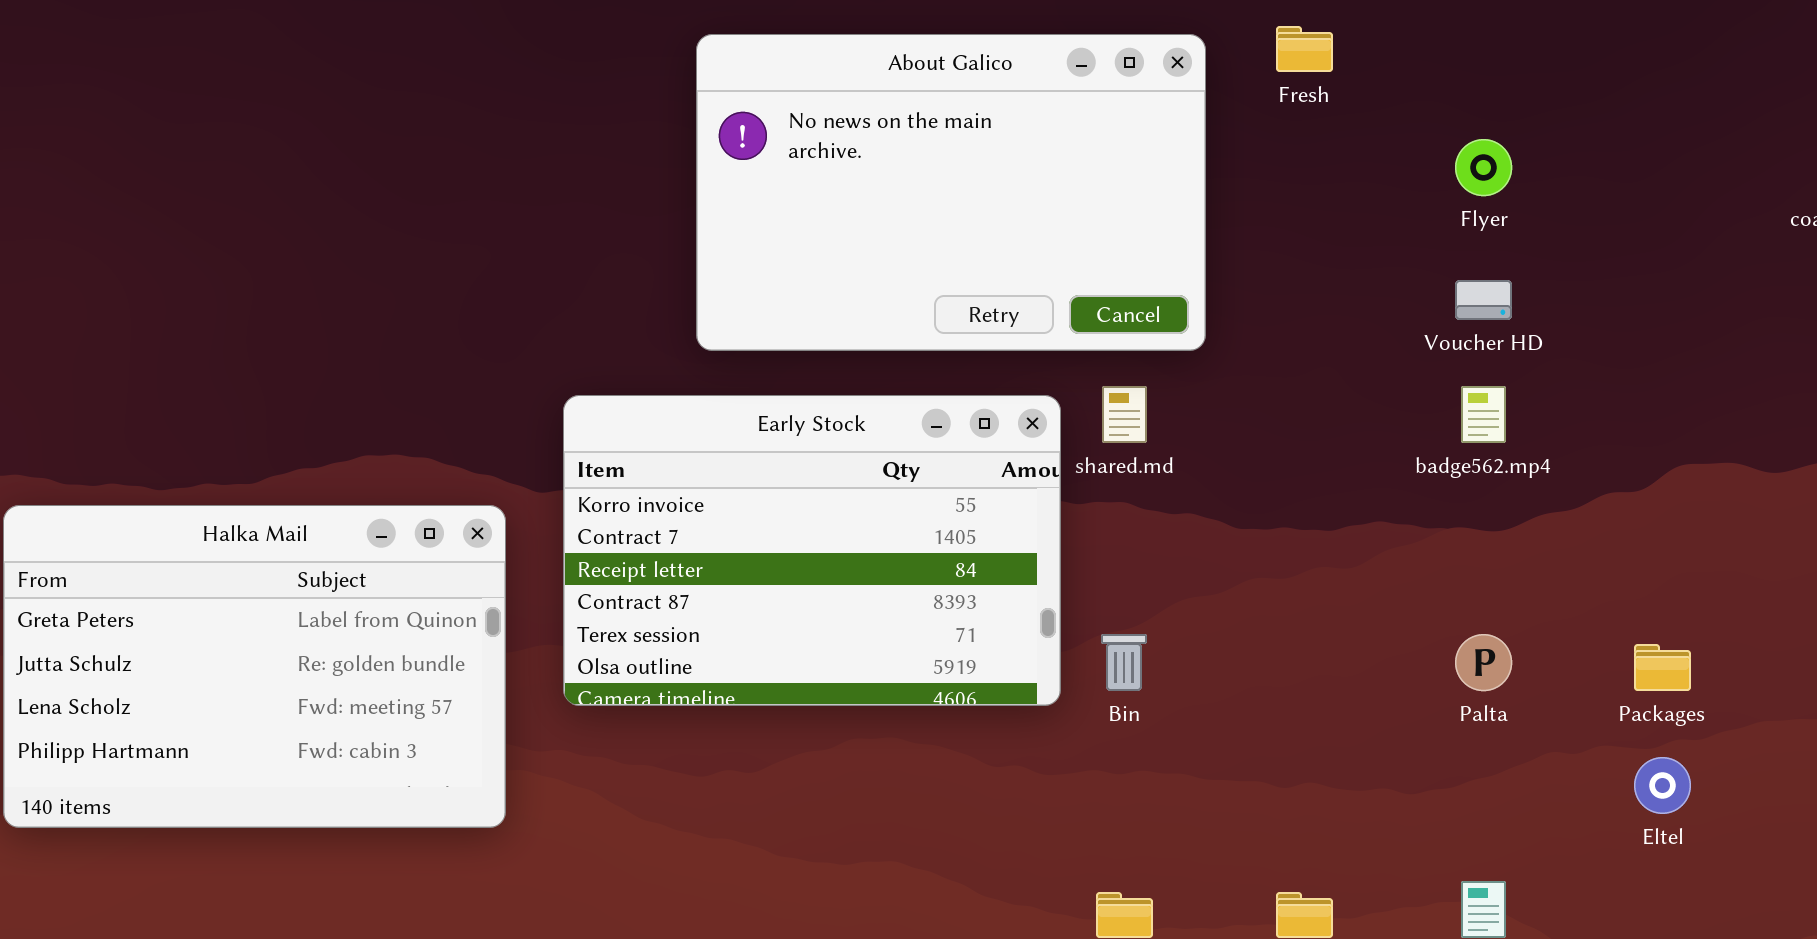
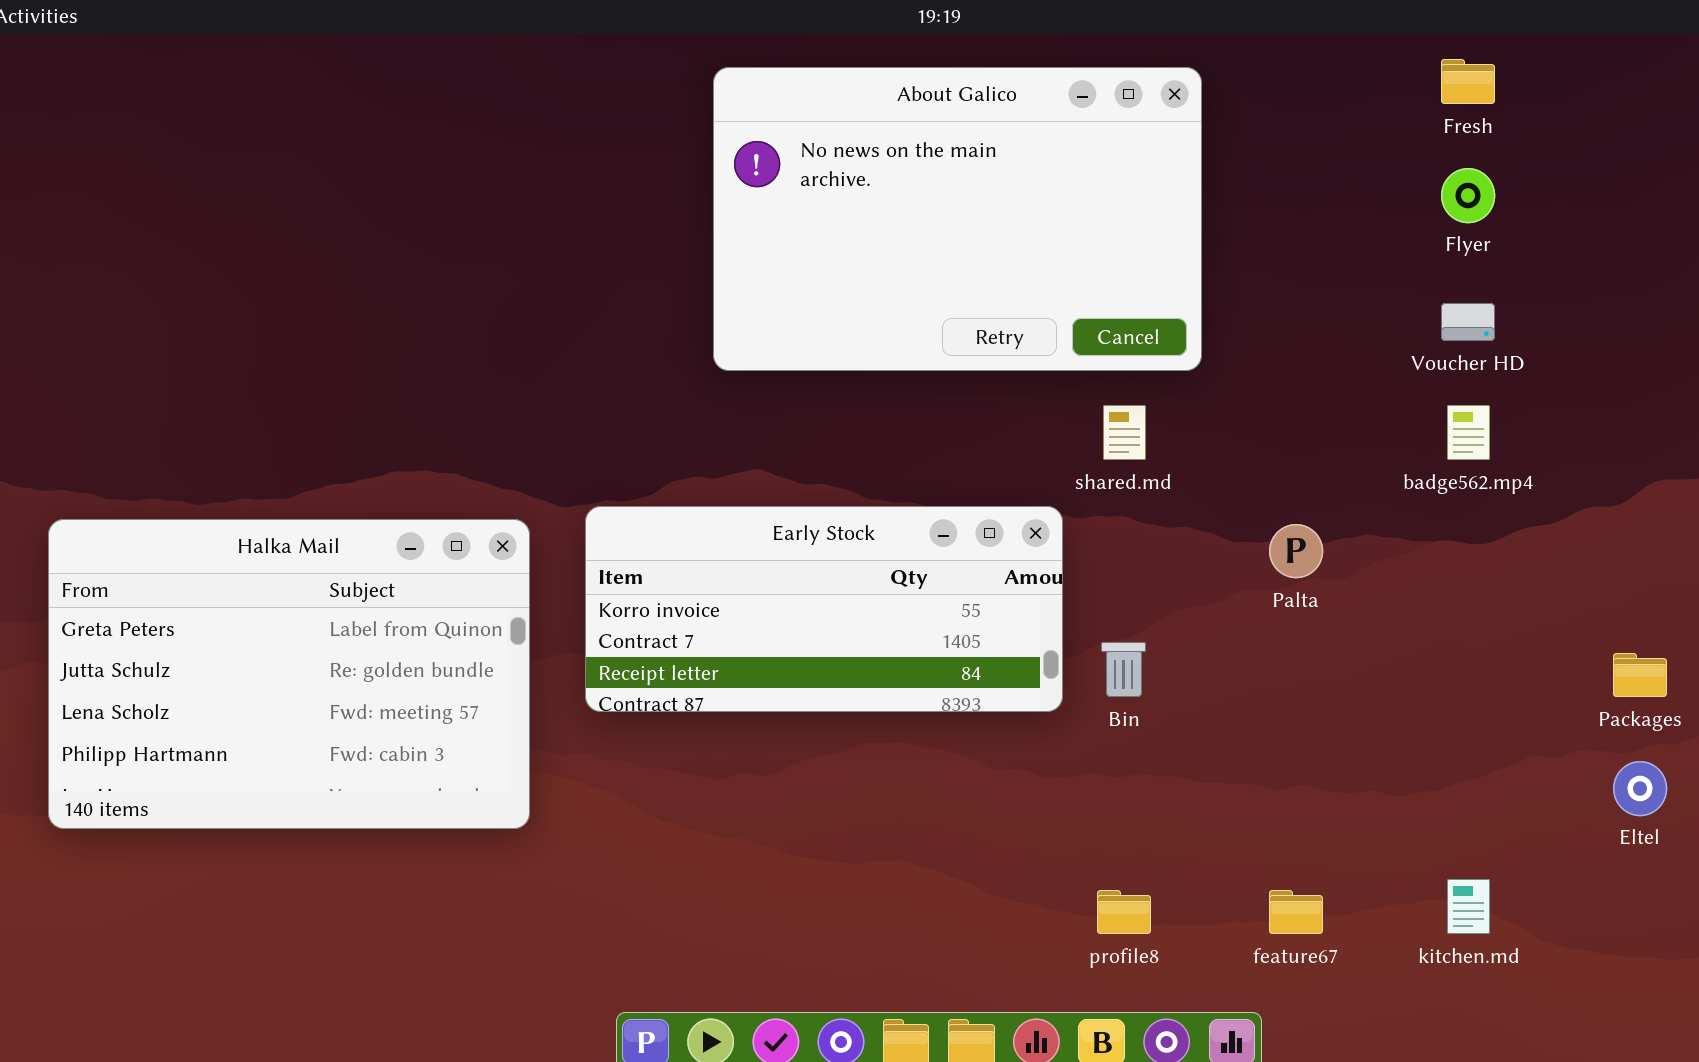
Fresh: [1276,26,1333,72] -> [1441,59,1495,104], moved
Early Stock: [563,395,1061,706] -> [585,506,1063,712], resized
Palta: [1455,634,1512,691] -> [1269,524,1323,578], moved

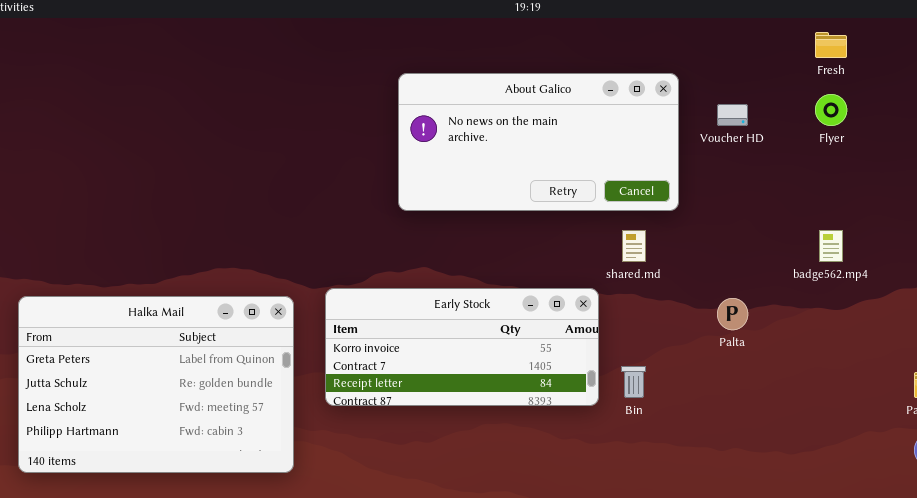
About Galico: [713,67,1202,371] -> [398,73,679,211], resized
Voucher HD: [1441,303,1495,341] -> [717,104,748,126], moved

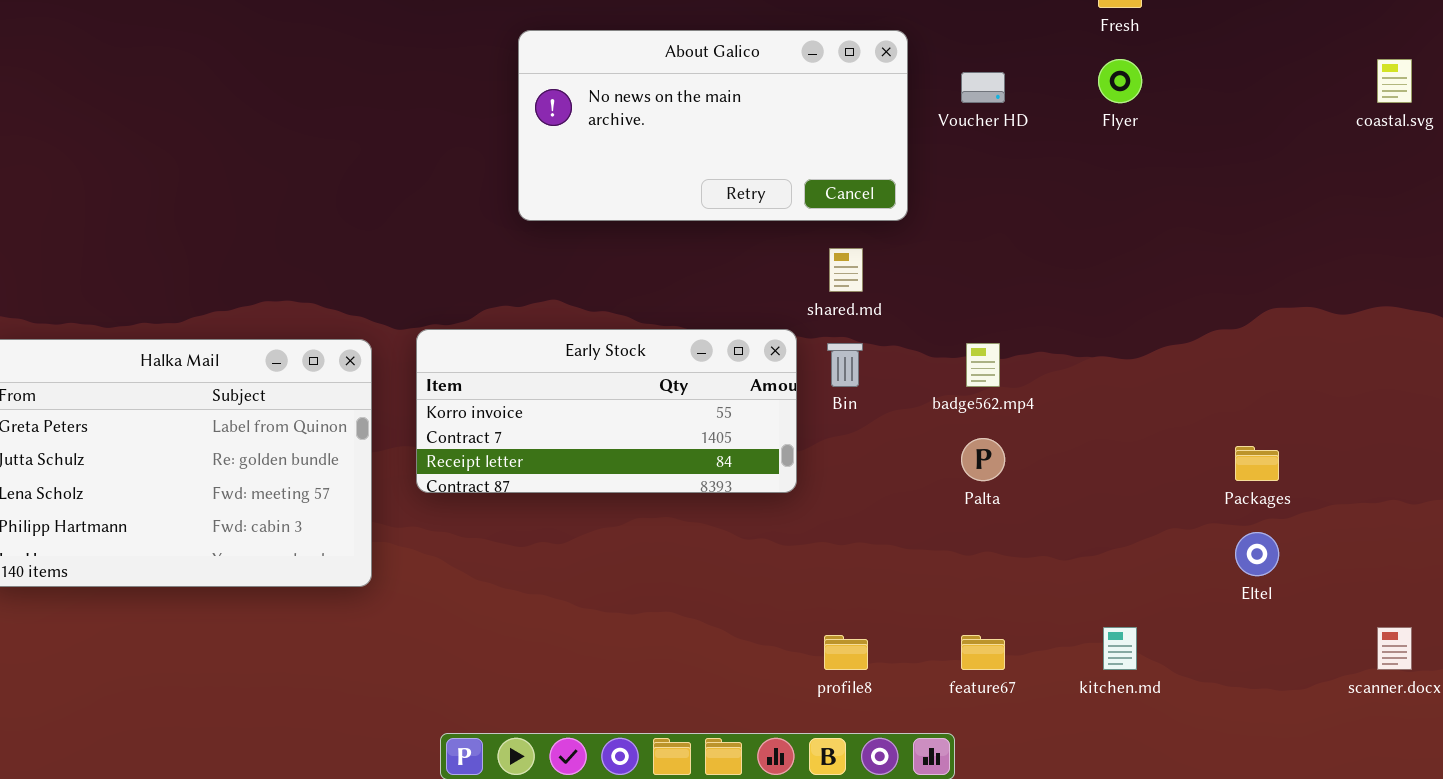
badge562.mp4: [819,230,843,262] -> [966,343,1000,387], moved
Palta: [717,298,748,330] -> [961,438,1005,481], moved
Bin: [621,366,646,398] -> [827,343,863,387], moved

